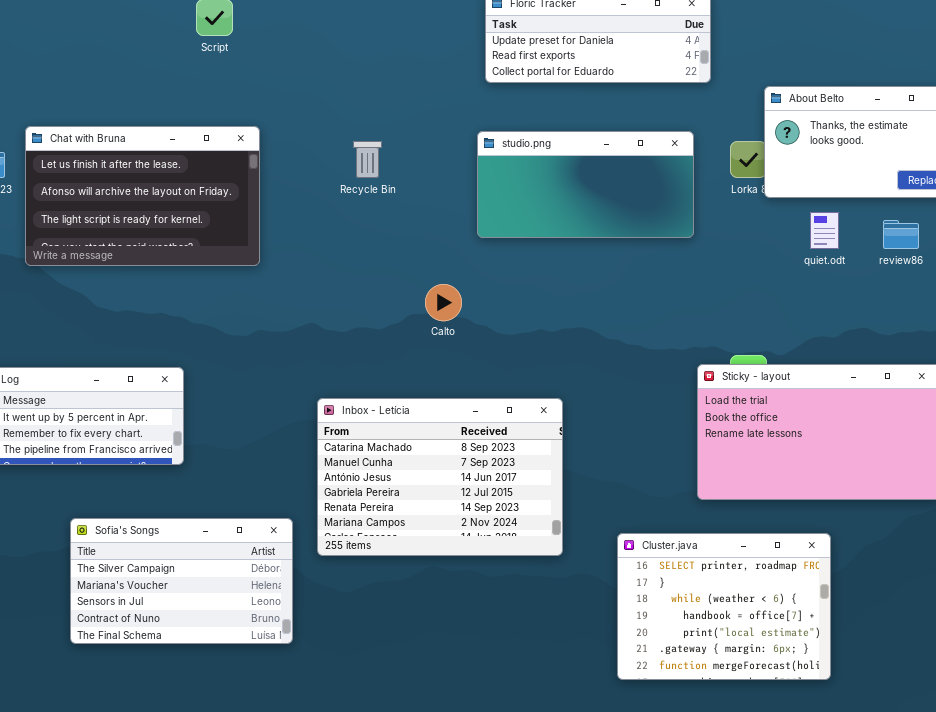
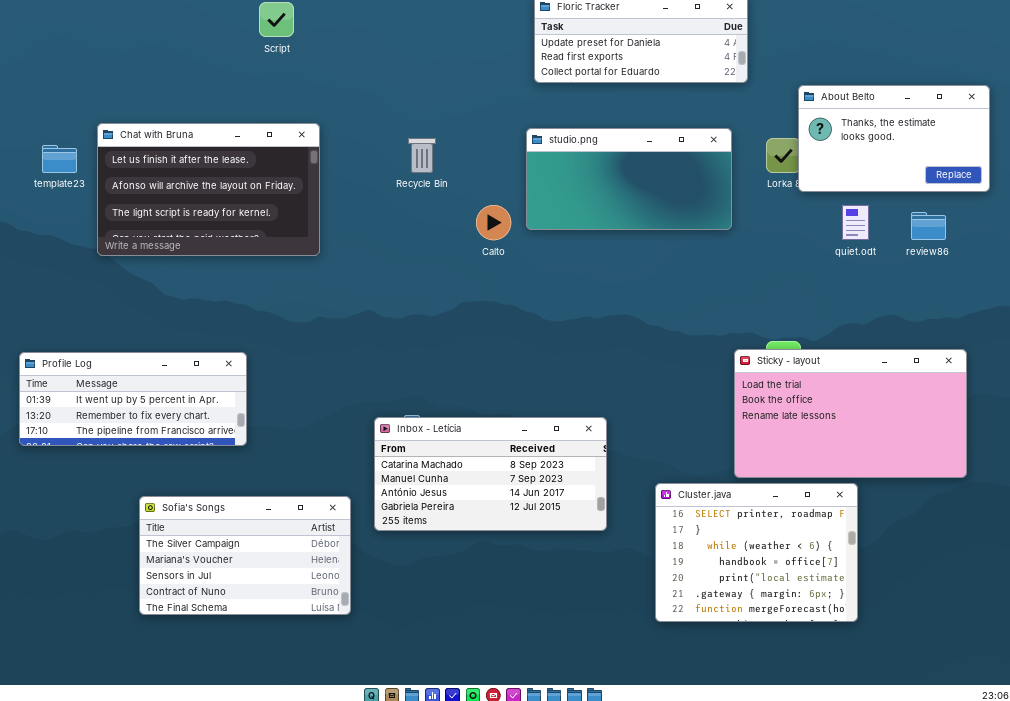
Calto: [425,284,462,321] -> [476,205,511,240], moved
Inbox - Letícia: [317,398,563,556] -> [374,417,607,531], resized
Cluster.java: [617,533,831,680] -> [655,483,858,622], moved

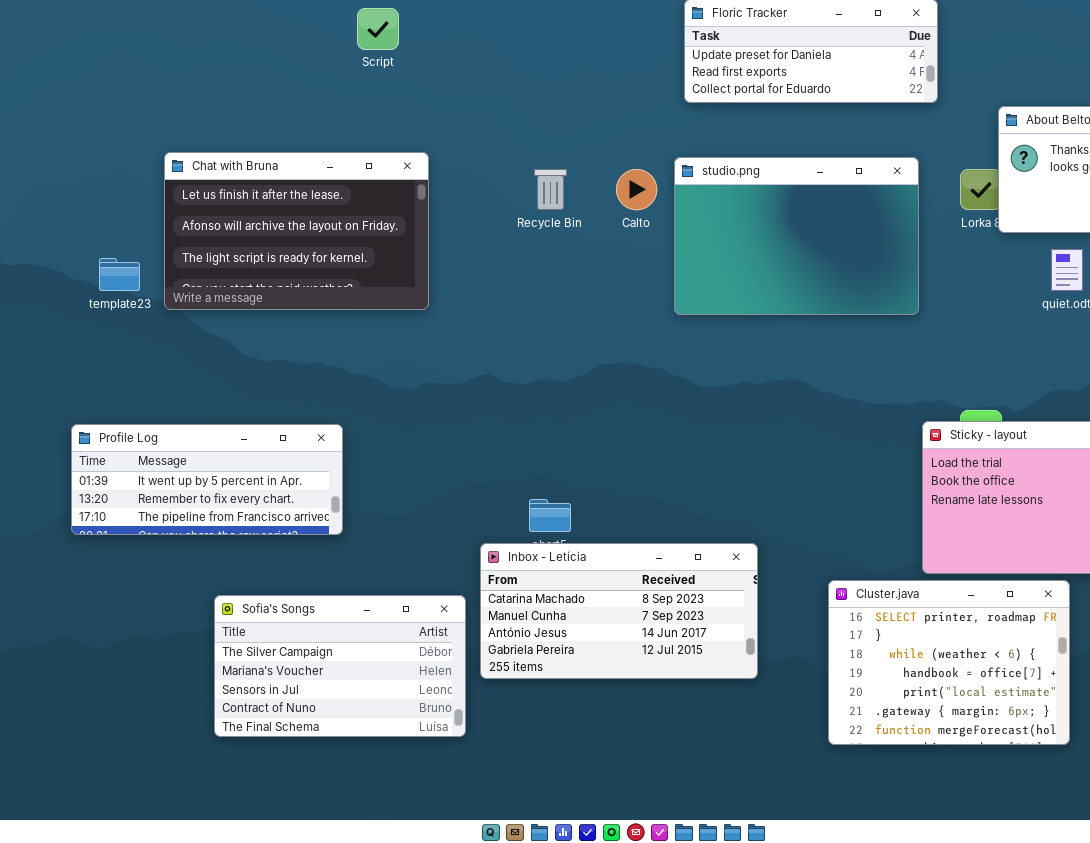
studio.png: [526,128,732,230] -> [674,157,919,315], resized
template23: [42,145,77,173] -> [99,258,140,291], moved
Calto: [476,205,511,240] -> [616,169,657,210], moved
Inbox - Letícia: [374,417,607,531] -> [480,543,758,679], moved

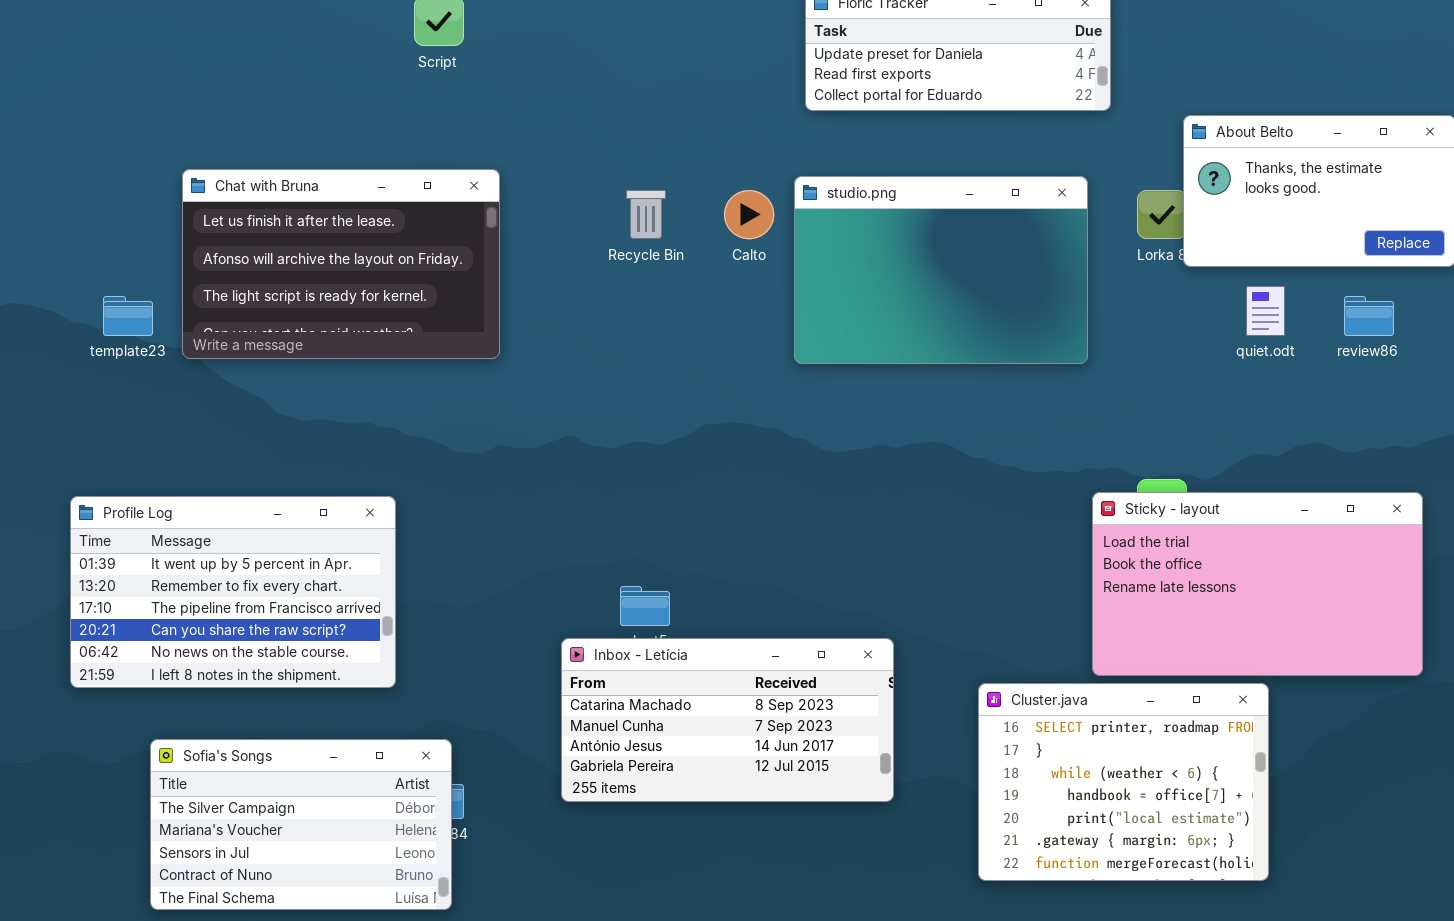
Profile Log: [71,424,343,535] -> [70,496,396,688], resized
Sofia's Songs: [214,595,466,737] -> [150,739,452,910], moved

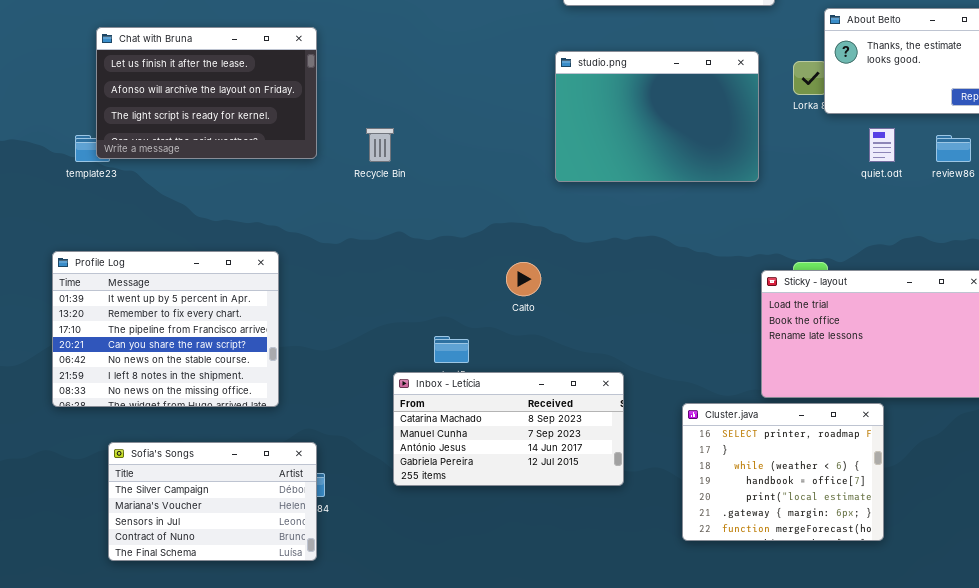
Chat with Bruna: [182,169,500,359] -> [96,27,317,159], moved
Recycle Bin: [626,190,666,239] -> [366,128,394,162], moved
Calto: [724,190,774,239] -> [506,262,541,296], moved
Profile Log: [70,496,396,688] -> [52,251,279,407], resized

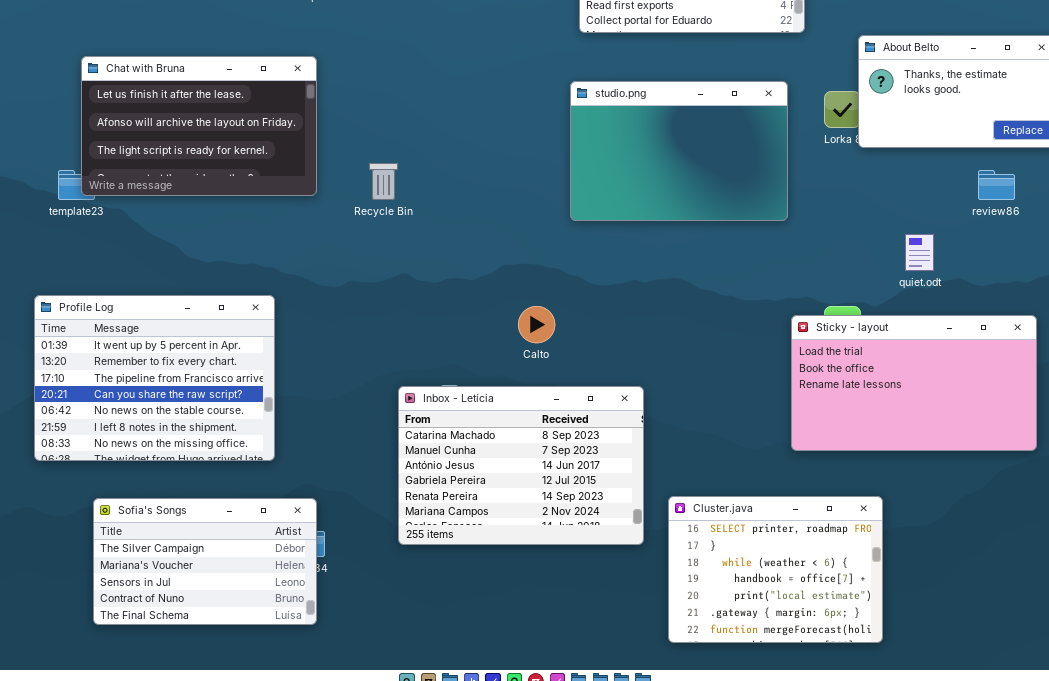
quiet.odt: [869,128,895,162] -> [905,234,934,271], moved
Inbox - Letícia: [393,372,624,486] -> [398,386,644,545], resized
Cluster.java: [682,403,884,541] -> [668,496,883,643], moved

